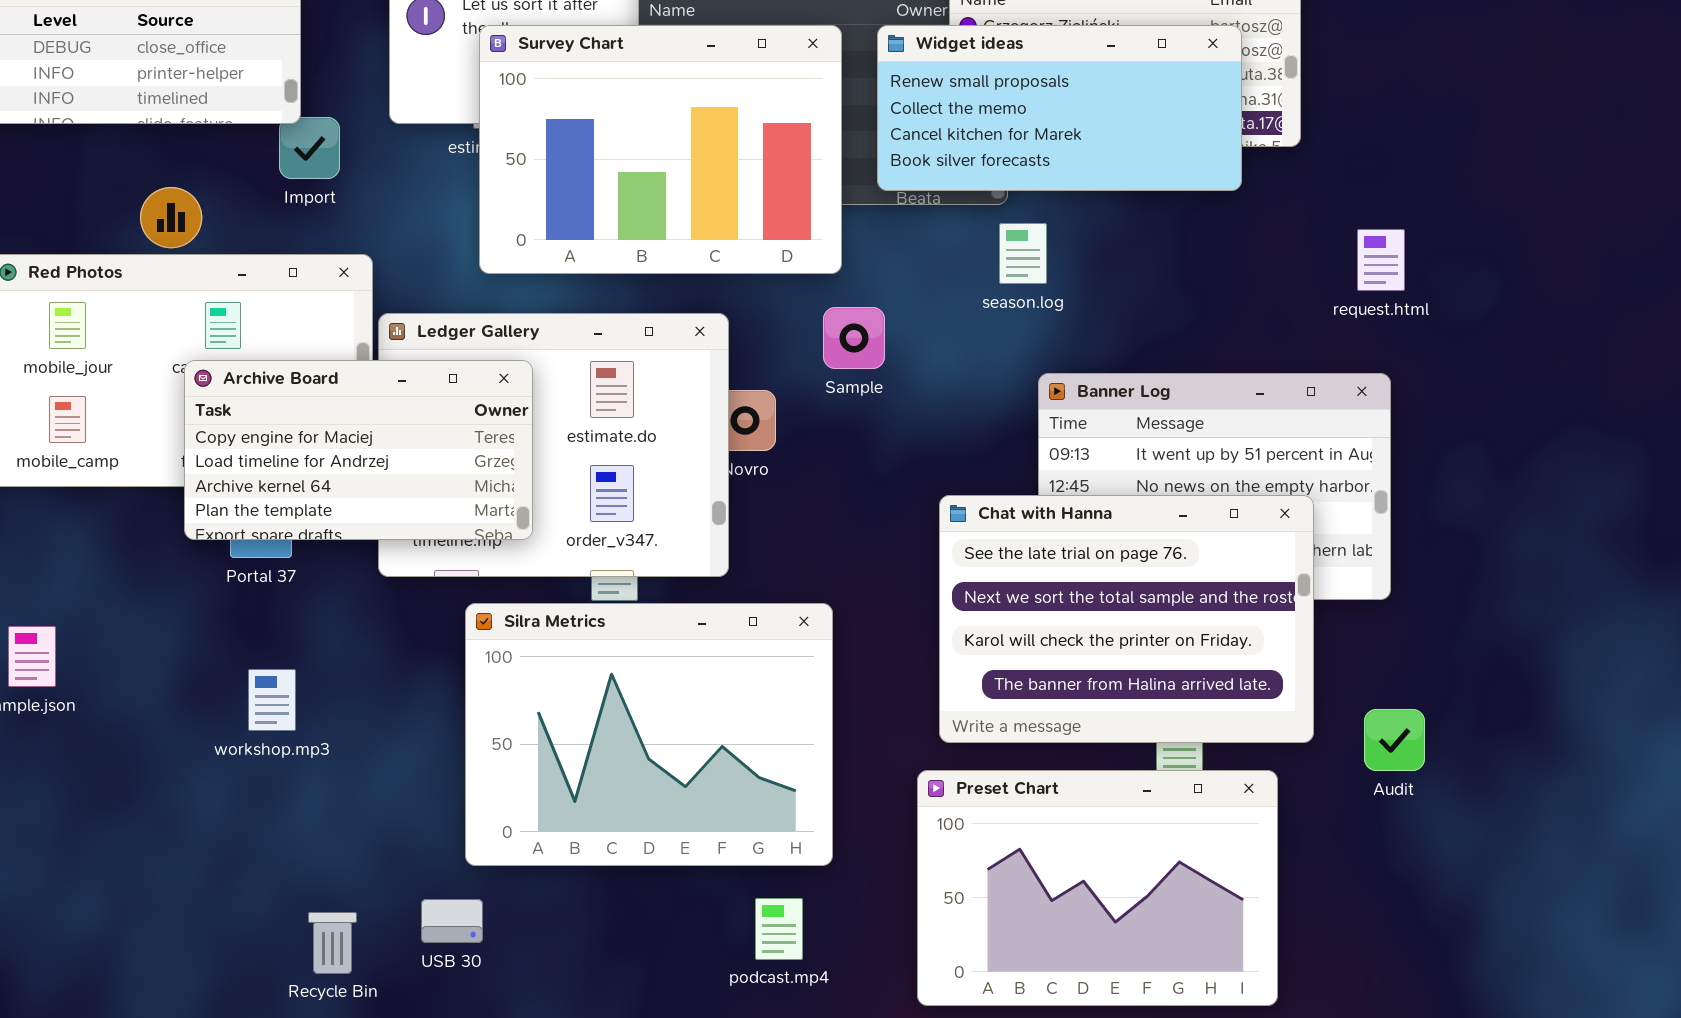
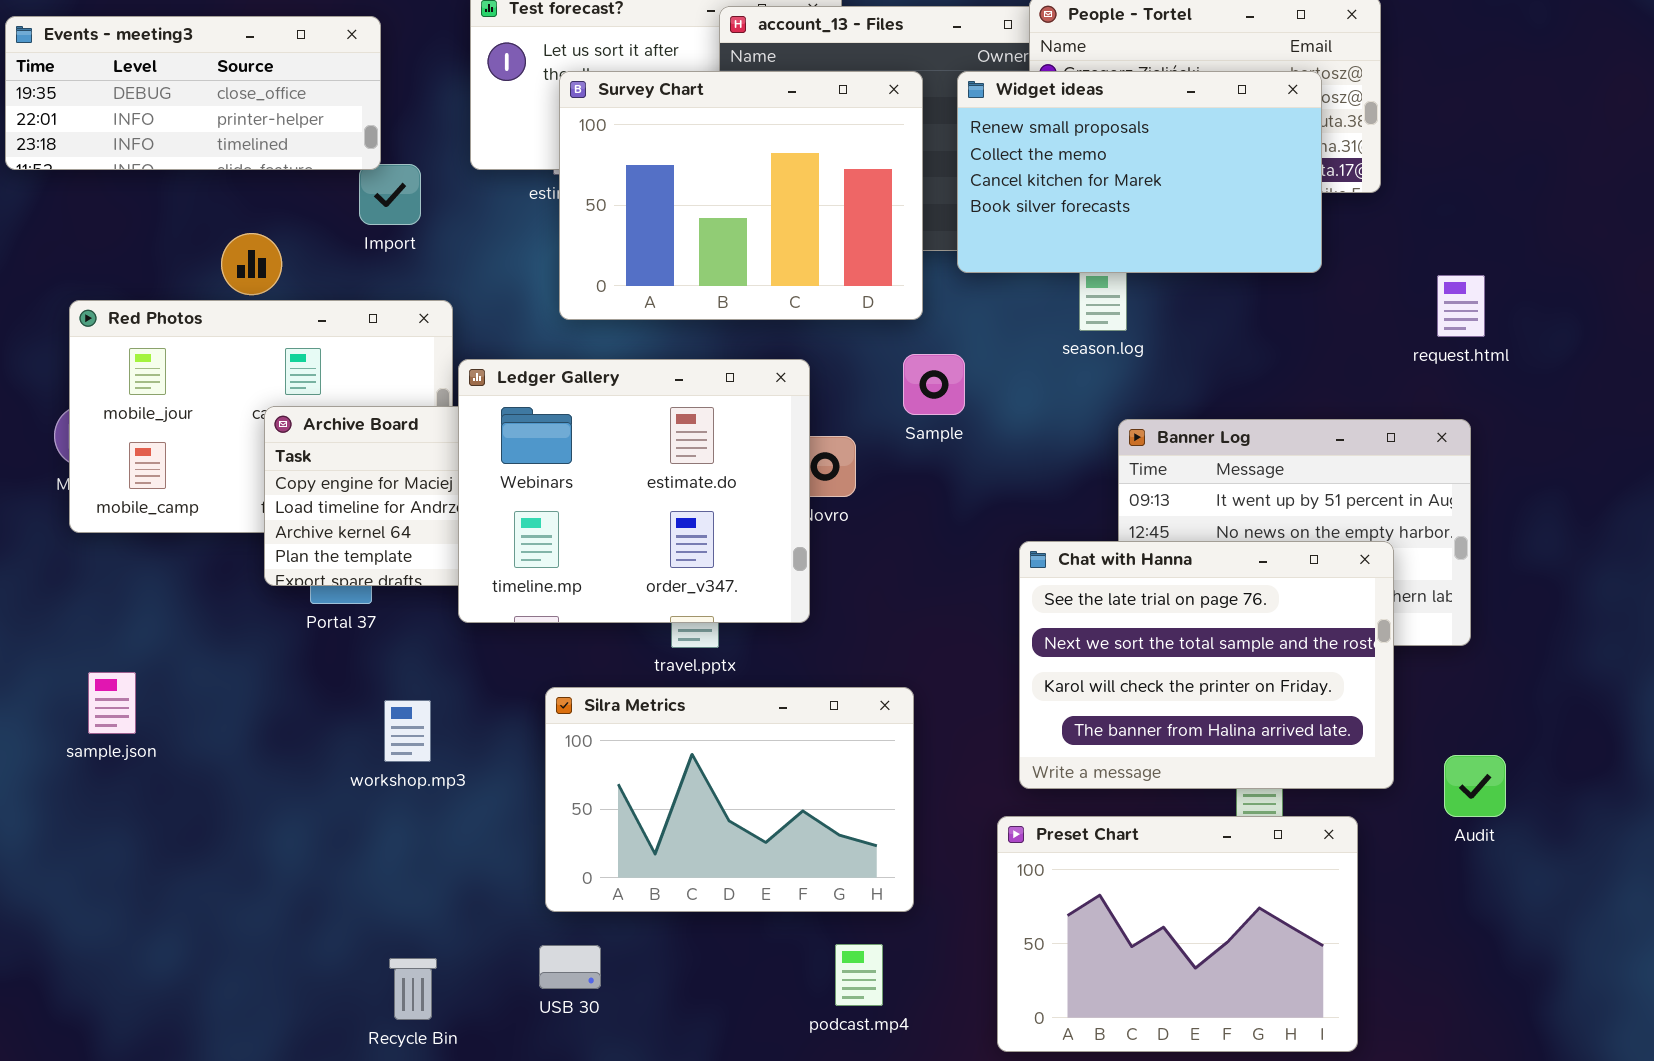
Widget ideas: [877,25,1242,191] -> [957,71,1322,273], resized
Ledger Gallery: [378,313,729,577] -> [458,359,810,623], raised
Silra Metrics: [465,603,833,866] -> [545,687,914,912], resized
workshop.mp3: [248,669,296,731] -> [384,700,431,762], moved
USB 30: [421,899,483,943] -> [539,945,601,989], moved

